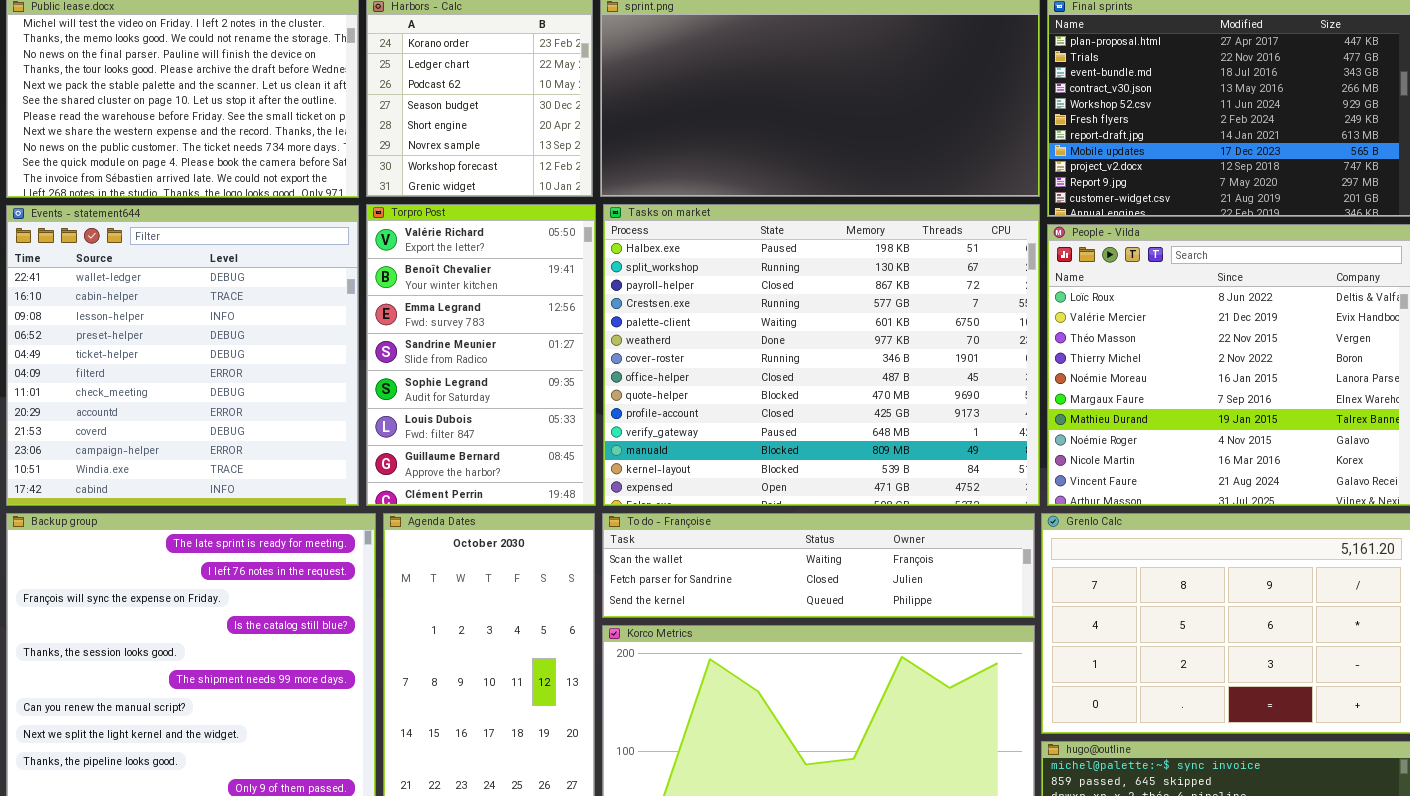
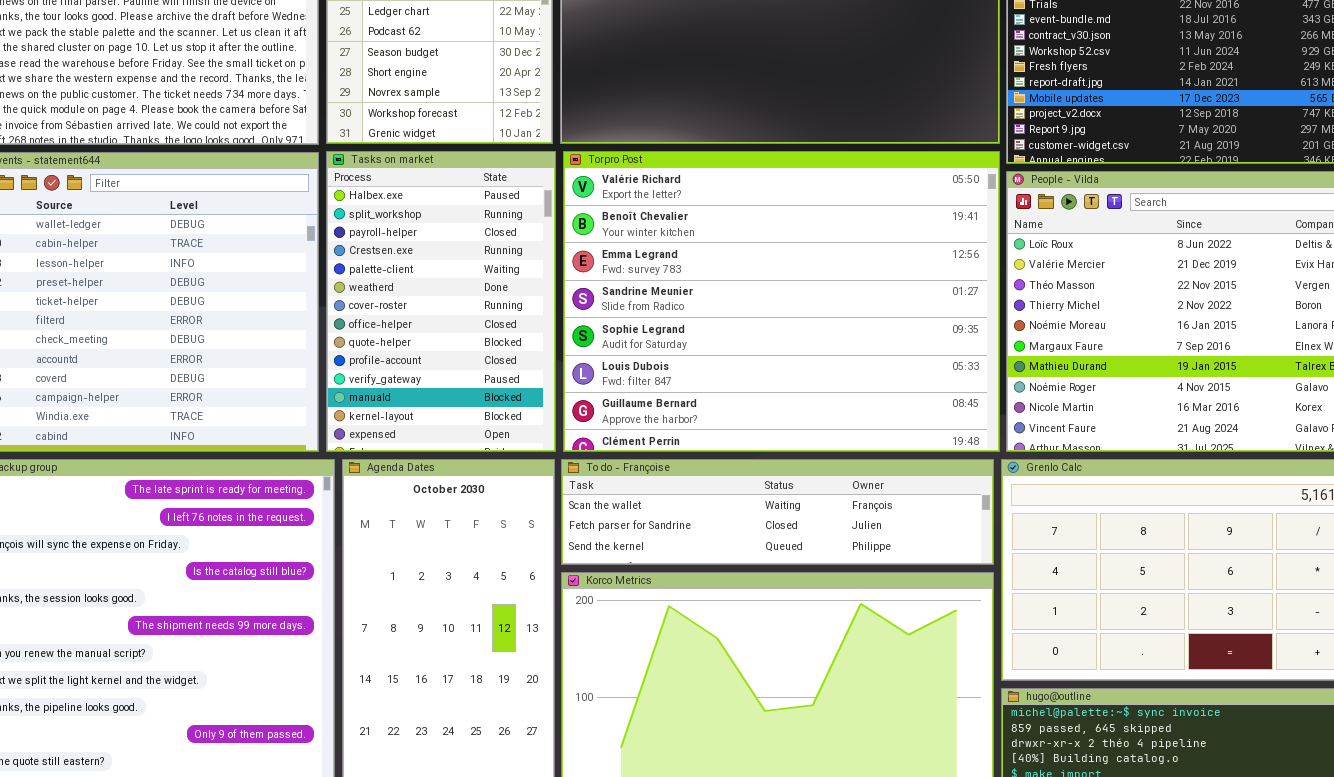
Torpro Post: [366,204,596,506] -> [563,151,1000,452], moved, resized
Tasks on market: [603,204,1040,506] -> [326,151,556,452], moved, resized

